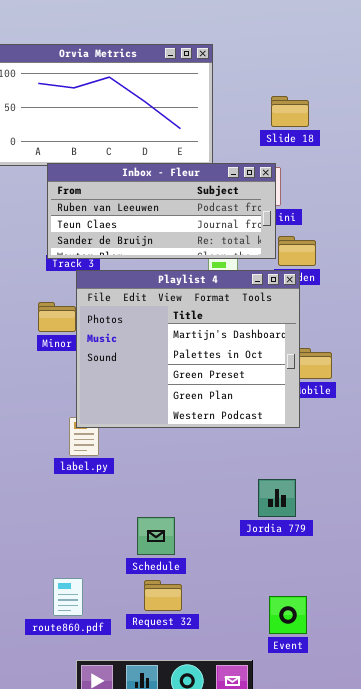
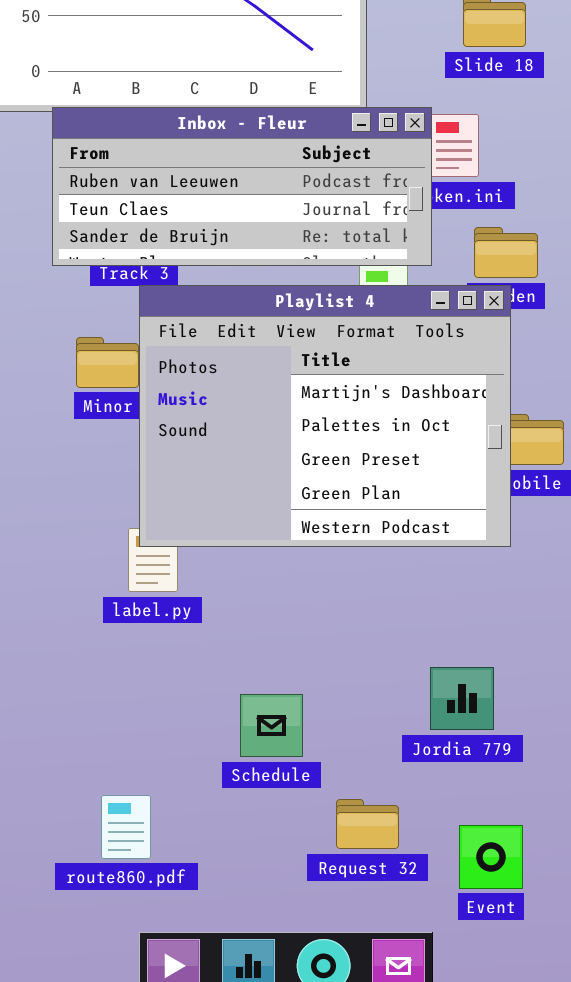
Inbox - Fleur: [47,163,276,259] -> [52,107,432,266], moved
Jordia 779: [258,479,296,517] -> [430,667,494,730], moved
Request 32: [144,580,182,611] -> [336,799,399,849], moved

